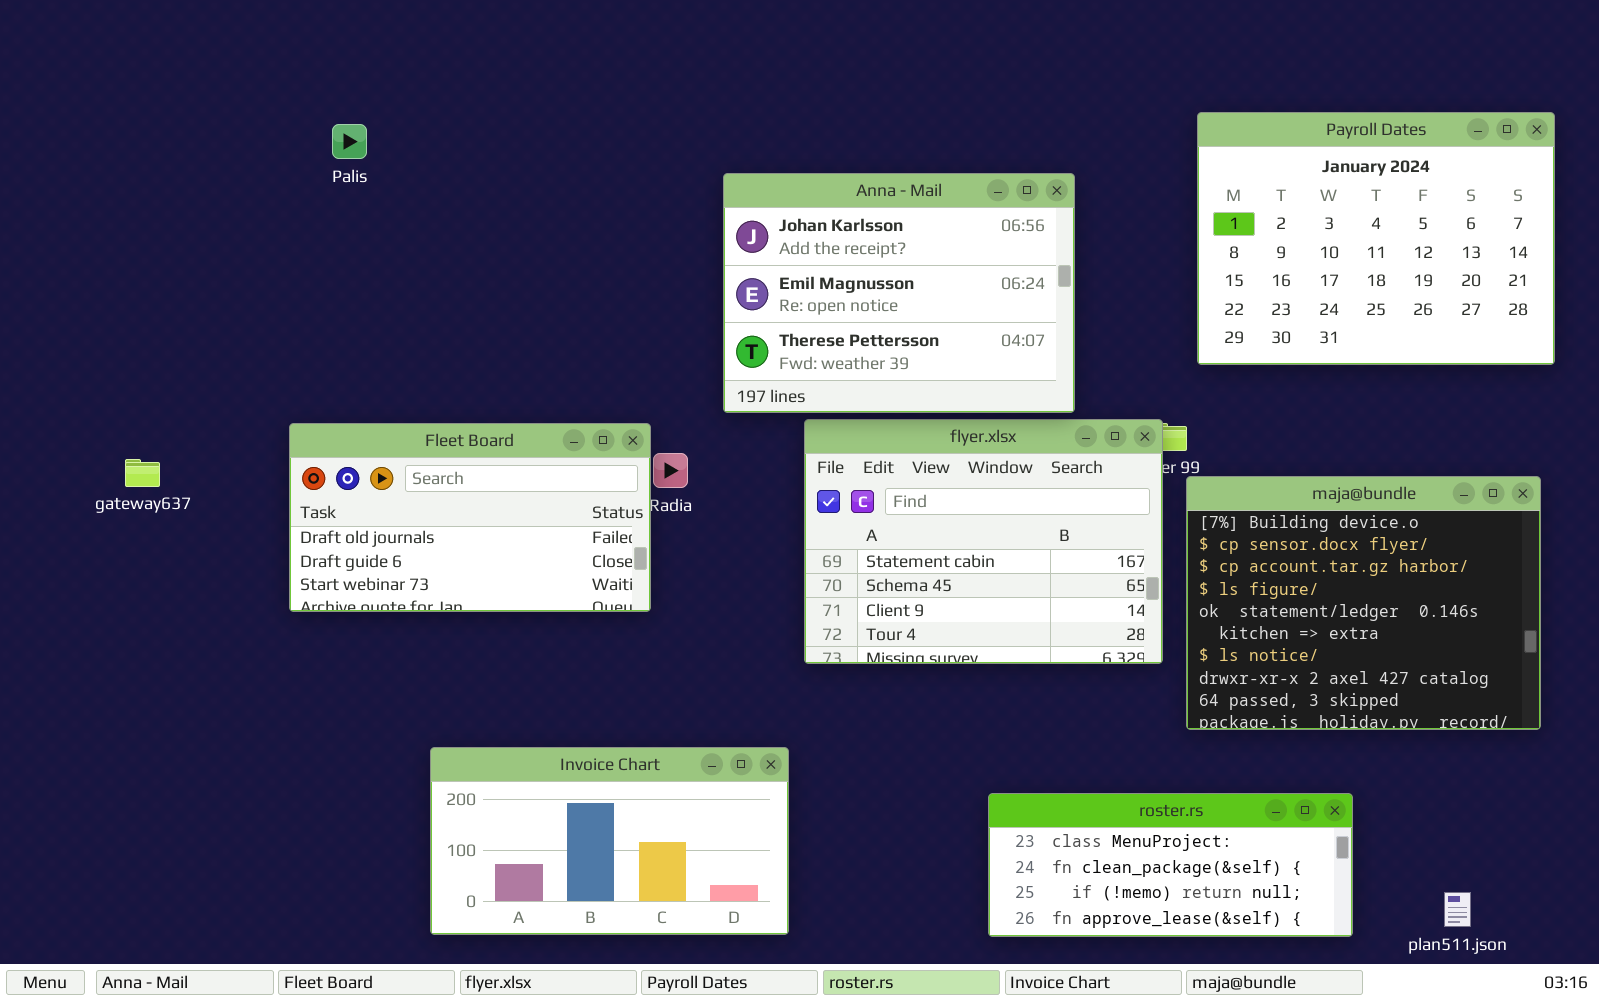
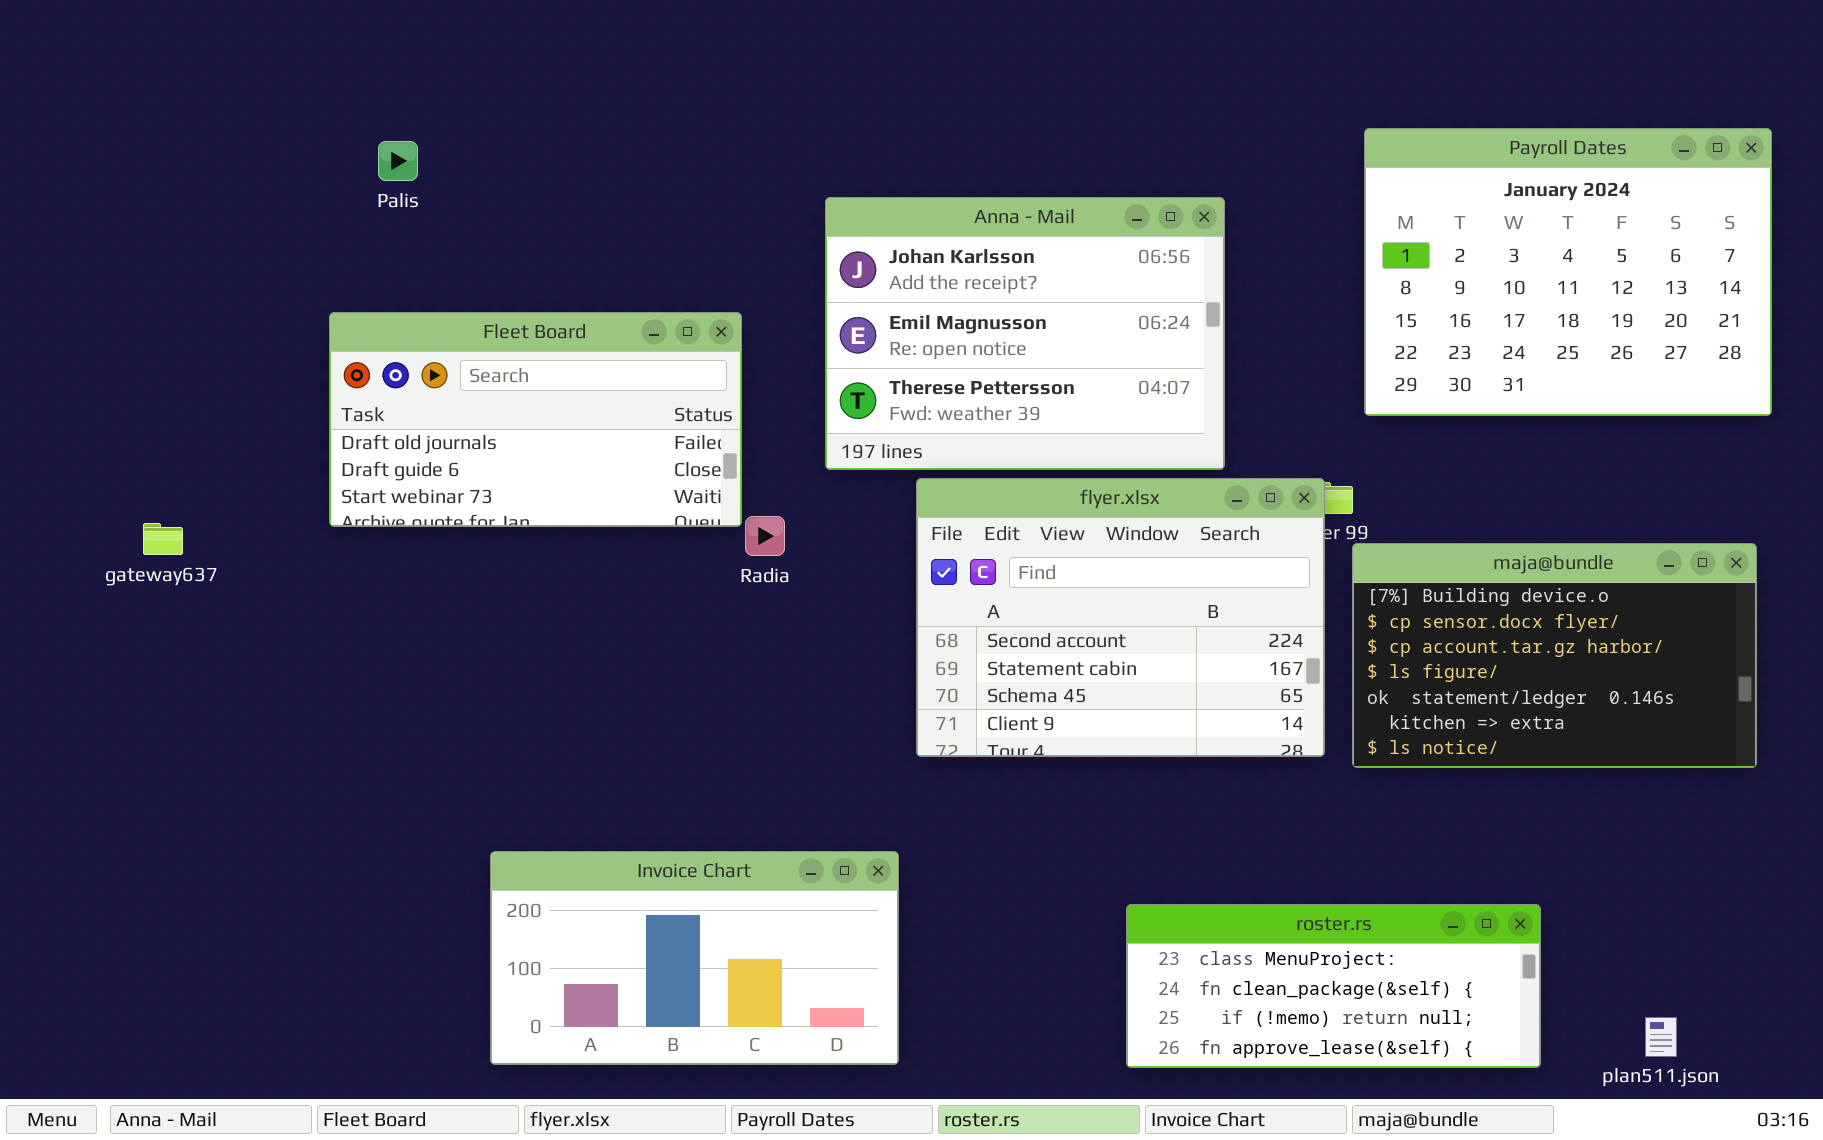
flyer.xlsx: [804,419,1163,664] -> [916,478,1325,757], scrolled up 1 row
Fleet Board: [289,423,651,612] -> [329,312,742,527], moved
maja@bundle: [1186,476,1541,730] -> [1352,543,1757,768], resized

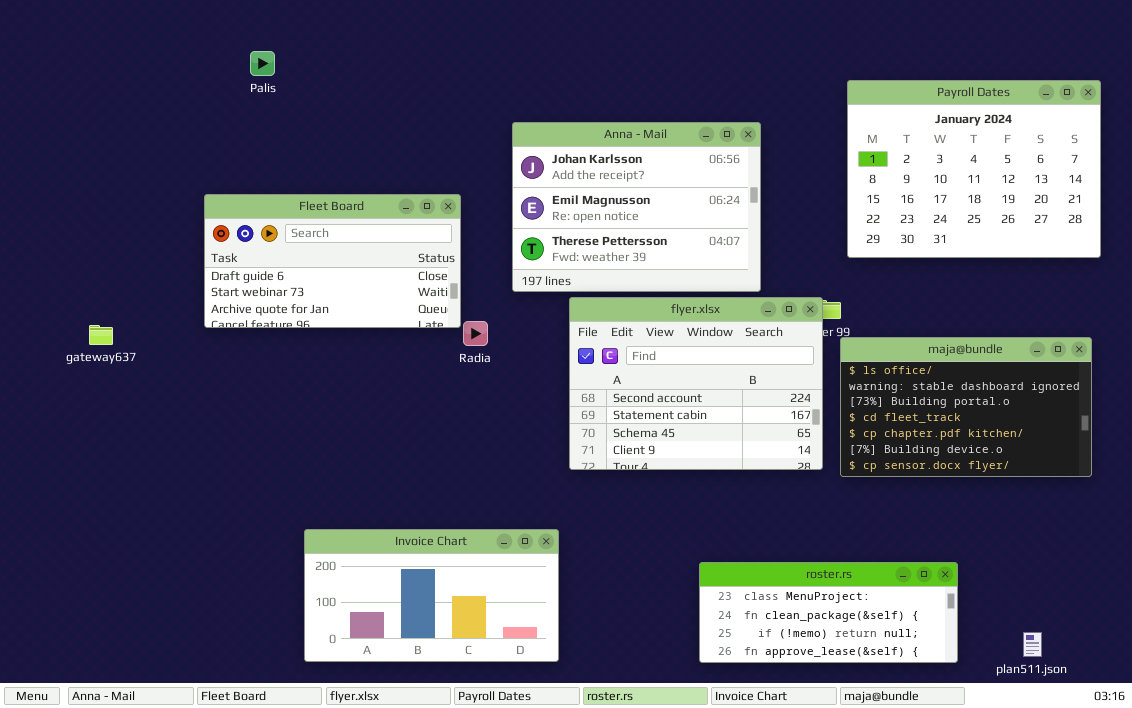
Palis: [378,141,418,181] -> [250,51,275,76], moved
Fleet Board: [329,312,742,527] -> [204,194,461,328], scrolled down 1 row
maja@bundle: [1352,543,1757,768] -> [840,337,1092,477], scrolled up 5 rows

